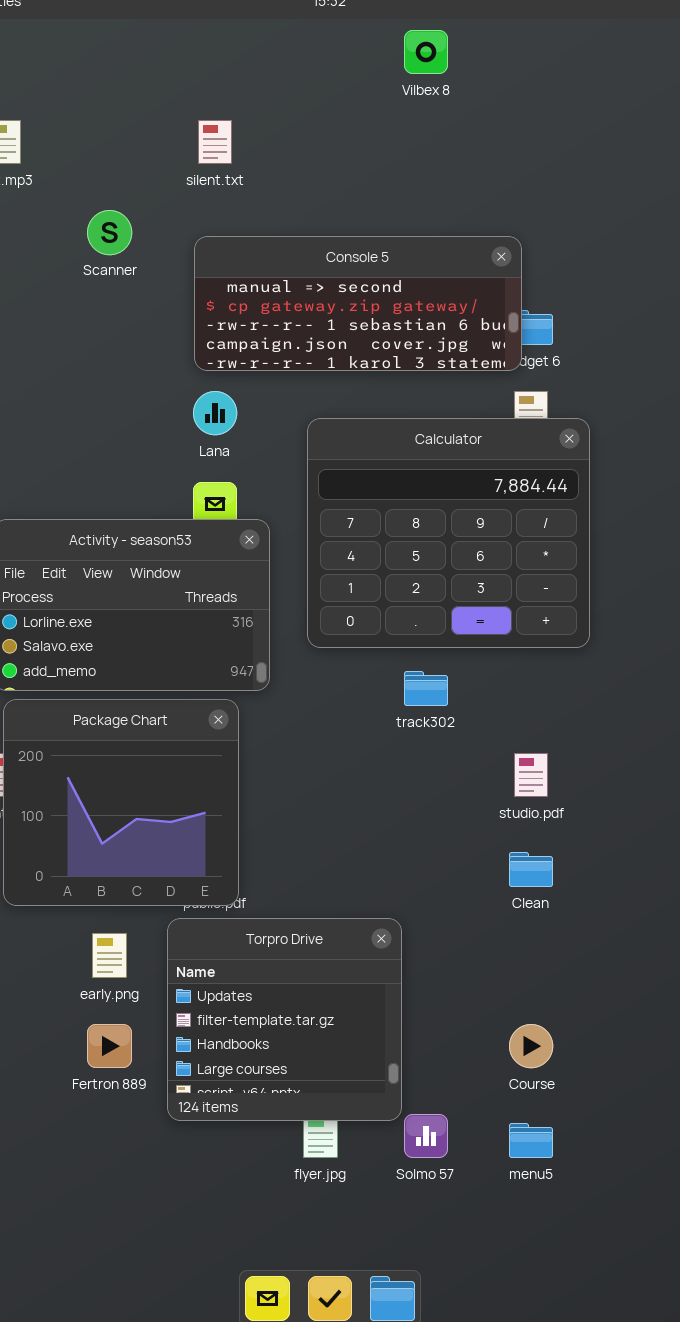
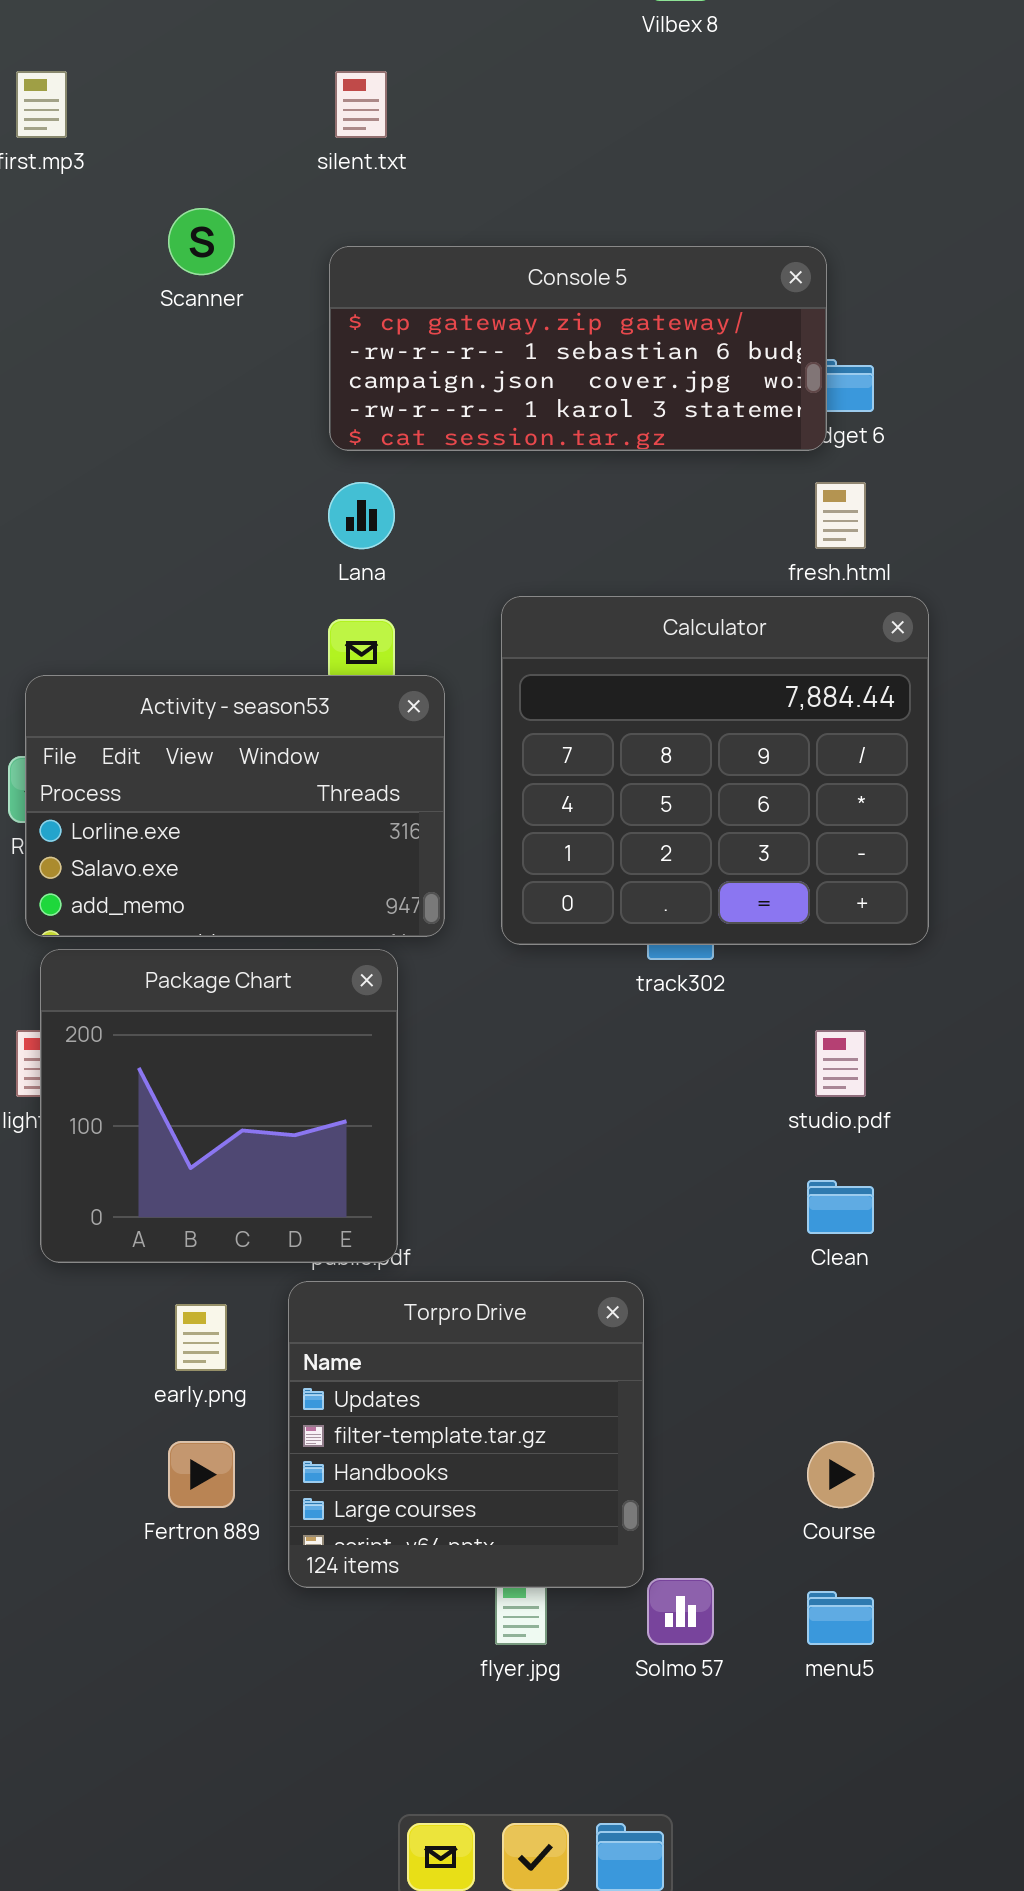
Console 5: [194,236,522,371] -> [329,246,827,451], scrolled down 1 row
Calculator: [307,418,590,648] -> [501,596,929,945], moved

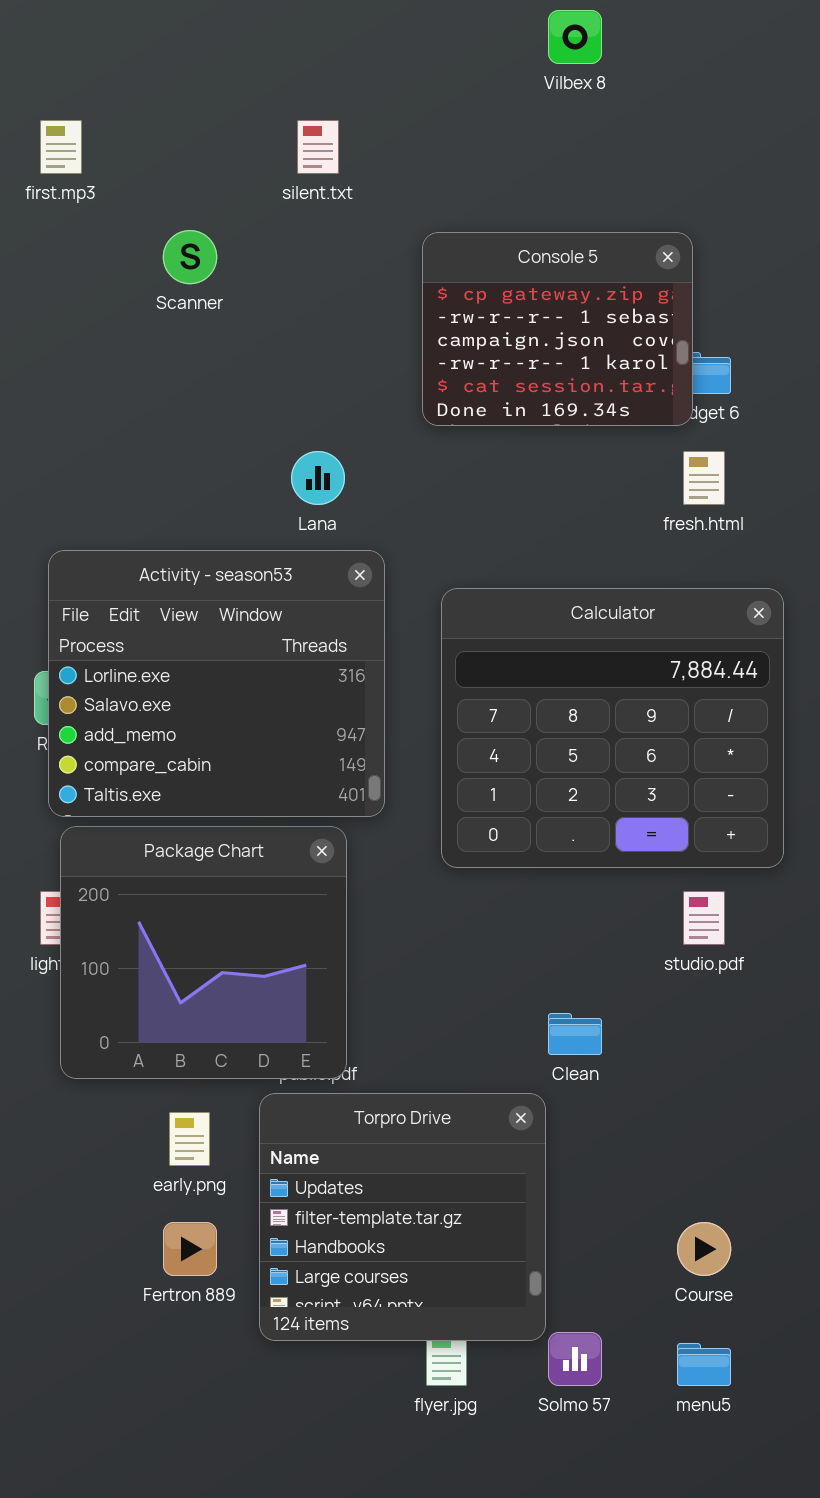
Console 5: [329,246,827,451] -> [422,232,693,426], resized
Calculator: [501,596,929,945] -> [441,588,784,868], moved
Activity - season53: [25,675,445,937] -> [48,550,385,817], resized
Clean: [807,1180,874,1234] -> [548,1013,602,1055], moved

